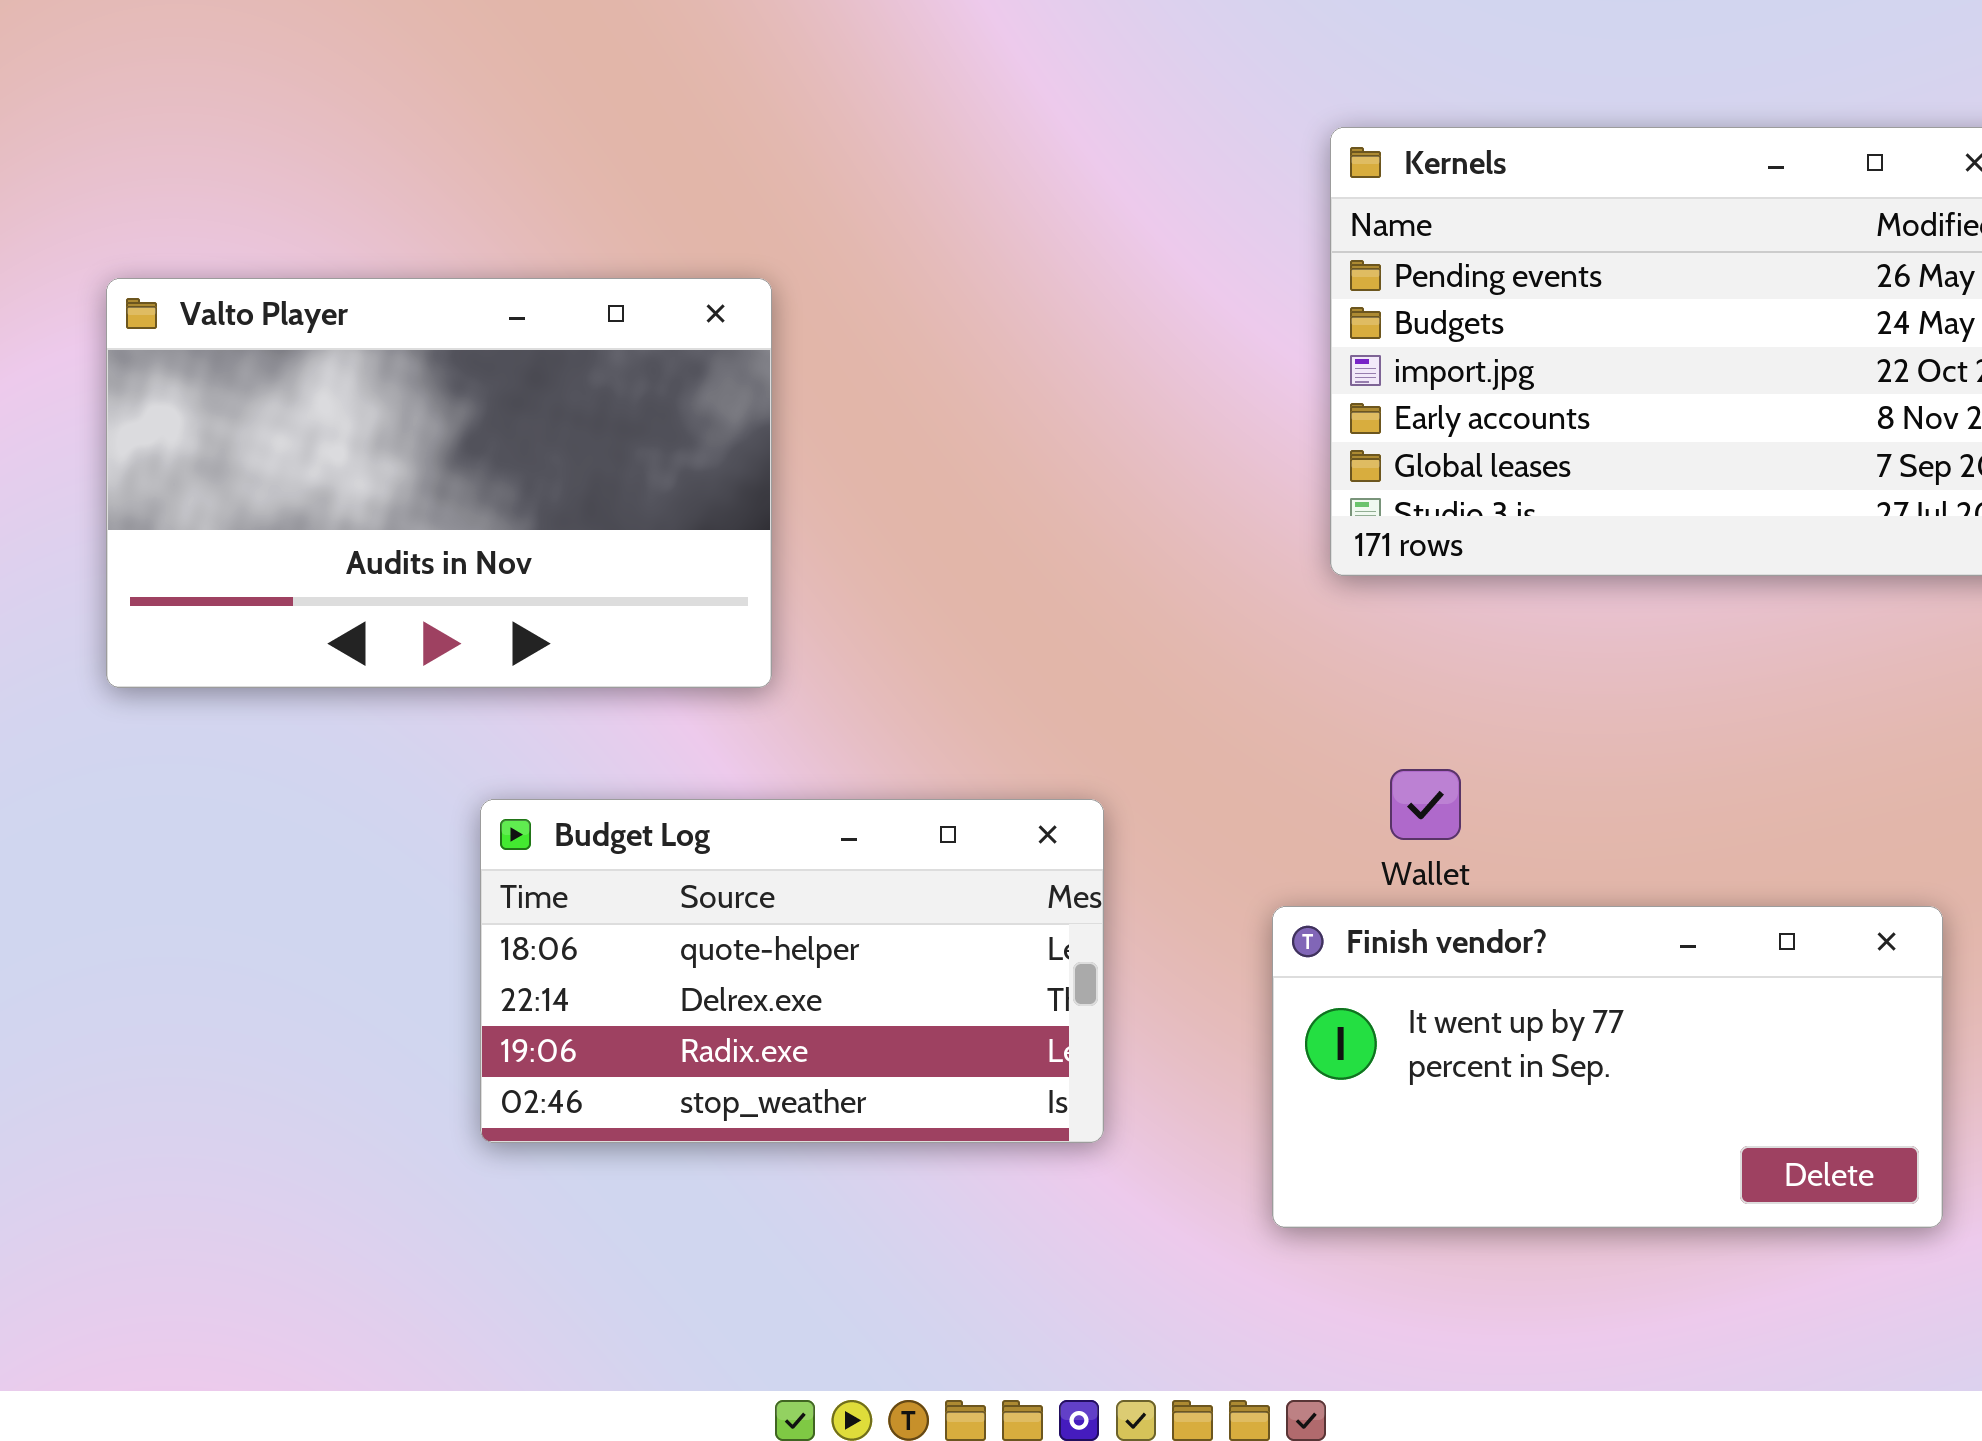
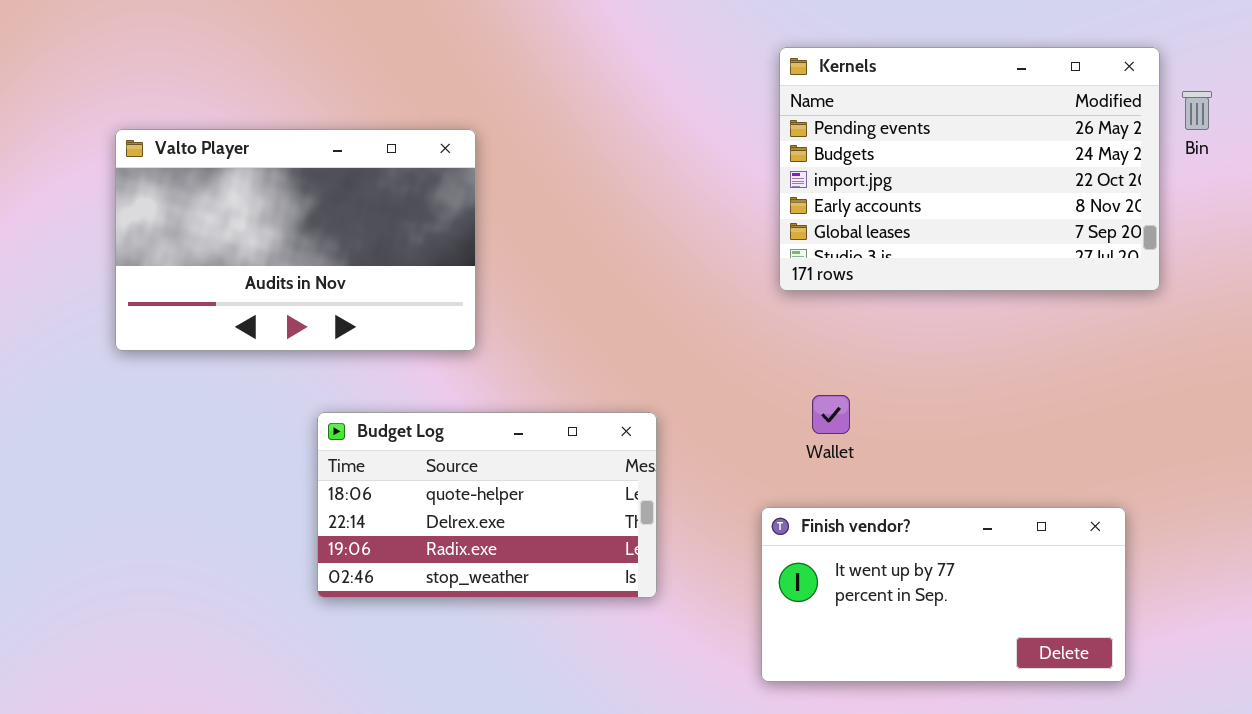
Finish vendor?: [1272,906,1943,1228] -> [761,507,1126,682], moved

